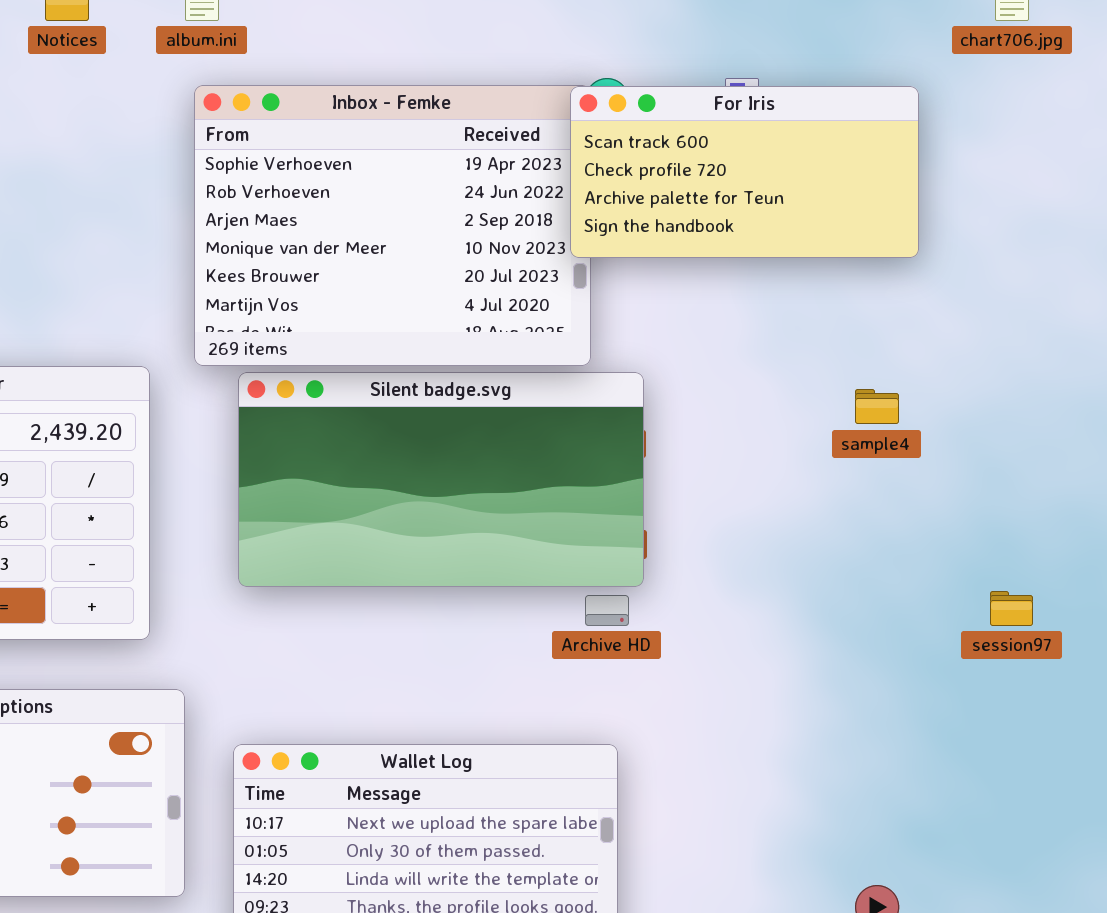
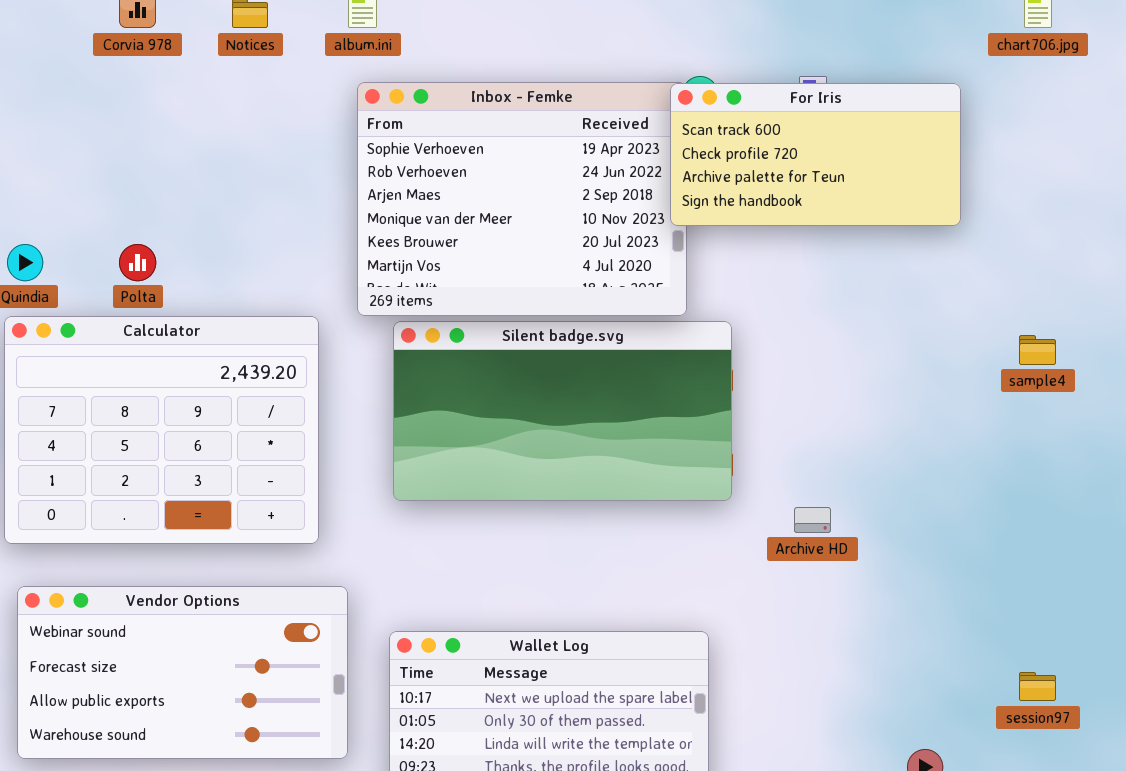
sample4: [855,389,899,424] -> [1019,335,1056,365], moved
session97: [990,591,1033,626] -> [1019,672,1056,701], moved
Archive HD: [585,595,629,626] -> [794,507,831,533], moved

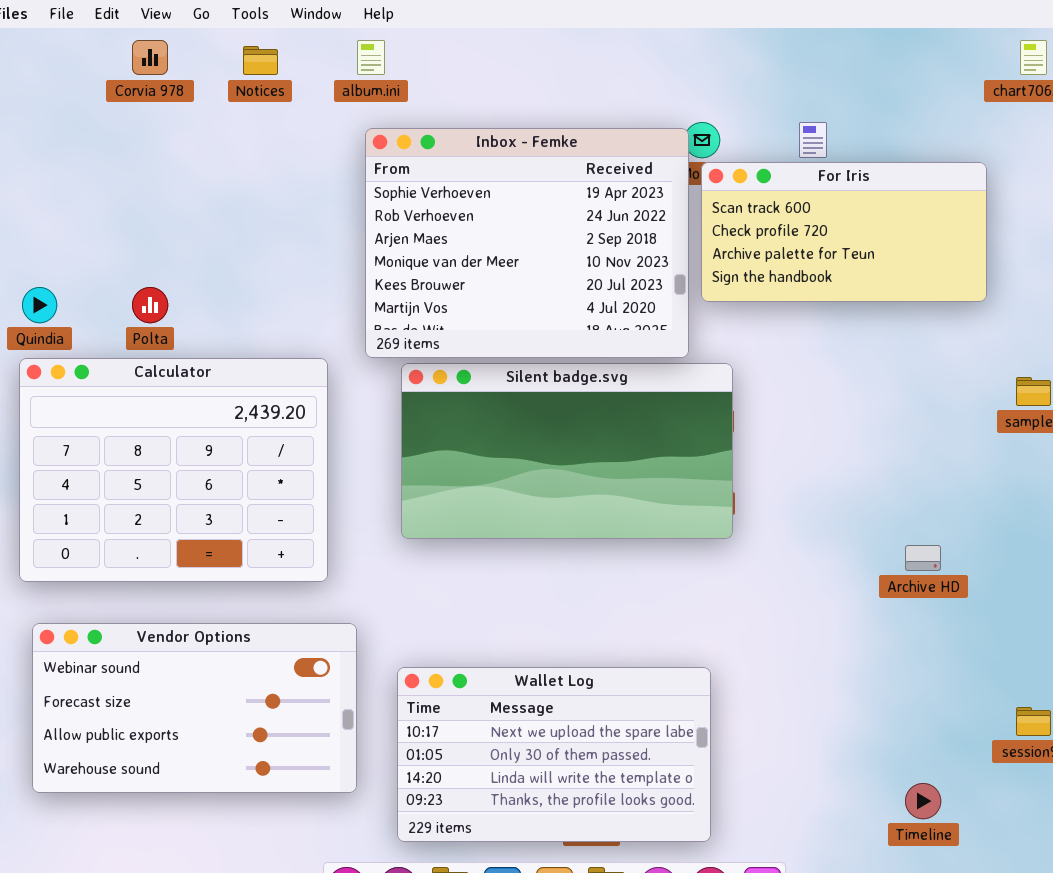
For Iris: [670,83,961,226] -> [701,162,987,302], moved
Archive HD: [794,507,831,533] -> [905,545,941,571], moved

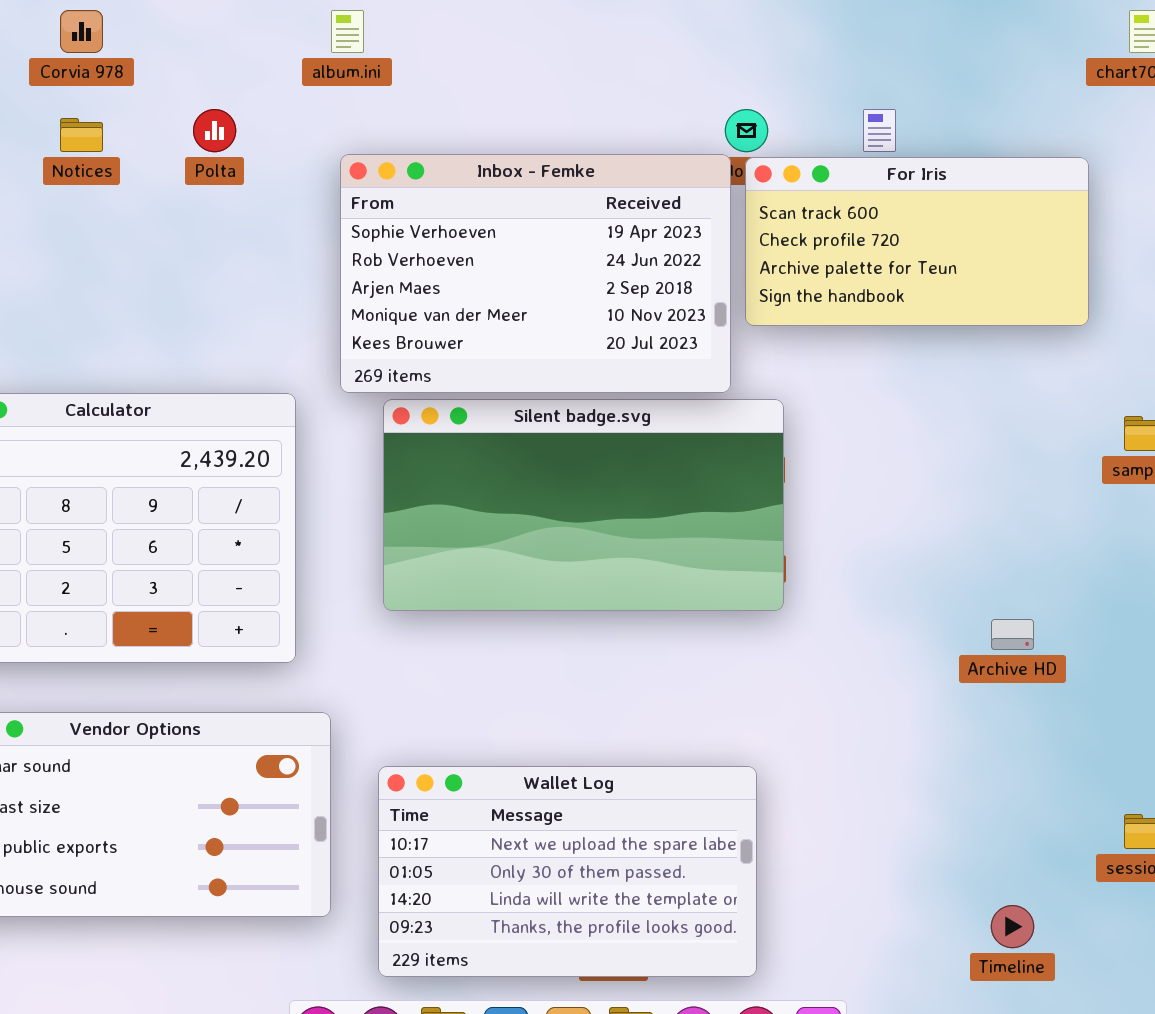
Notices: [243,46,278,75] -> [60,118,103,152], moved
Inbox - Femke: [365,128,689,358] -> [340,154,731,393], resized
Polta: [132,287,168,323] -> [193,109,236,152], moved

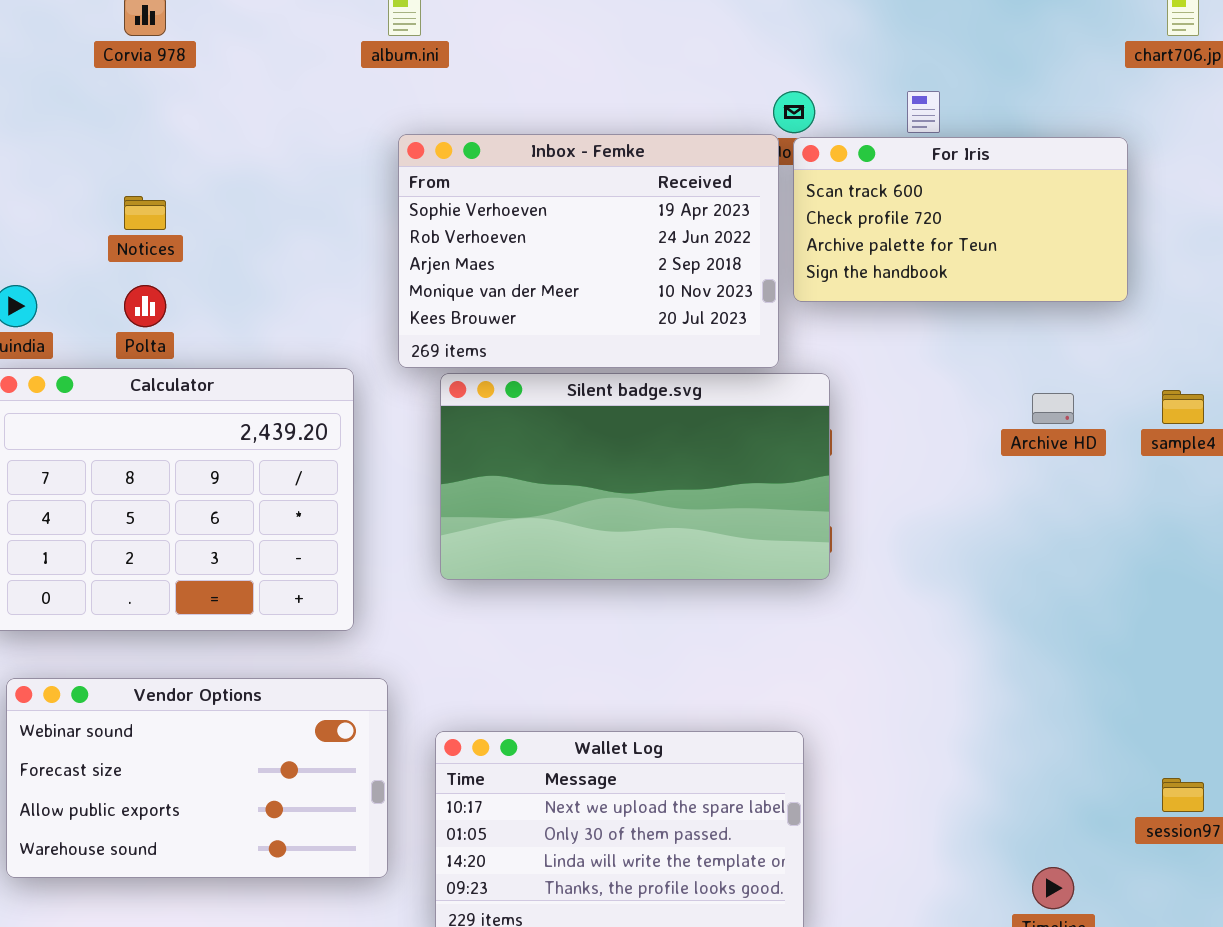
Polta: [193,109,236,152] -> [124,285,166,327], moved
Notices: [60,118,103,152] -> [124,196,166,230], moved
Archive HD: [991,619,1034,650] -> [1032,393,1074,424], moved

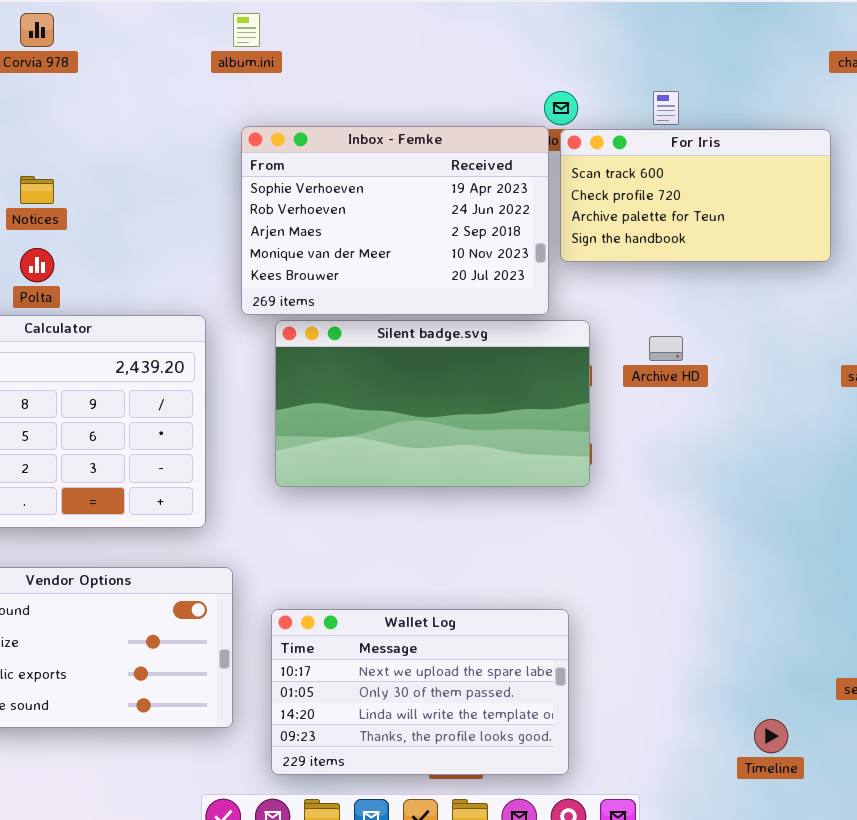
Archive HD: [1032,393,1074,424] -> [649,336,683,361], moved

